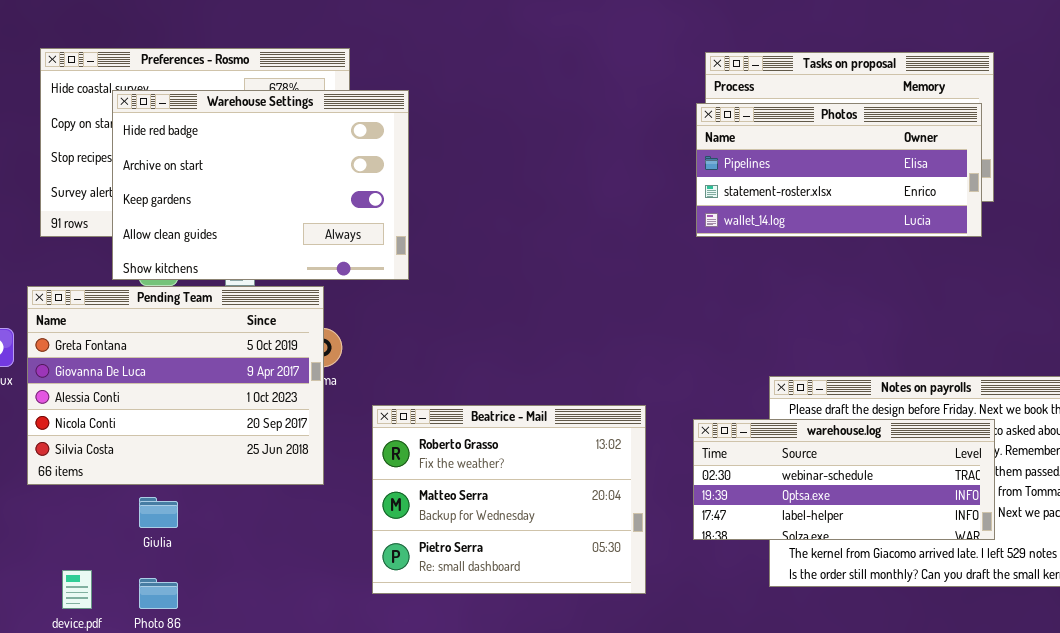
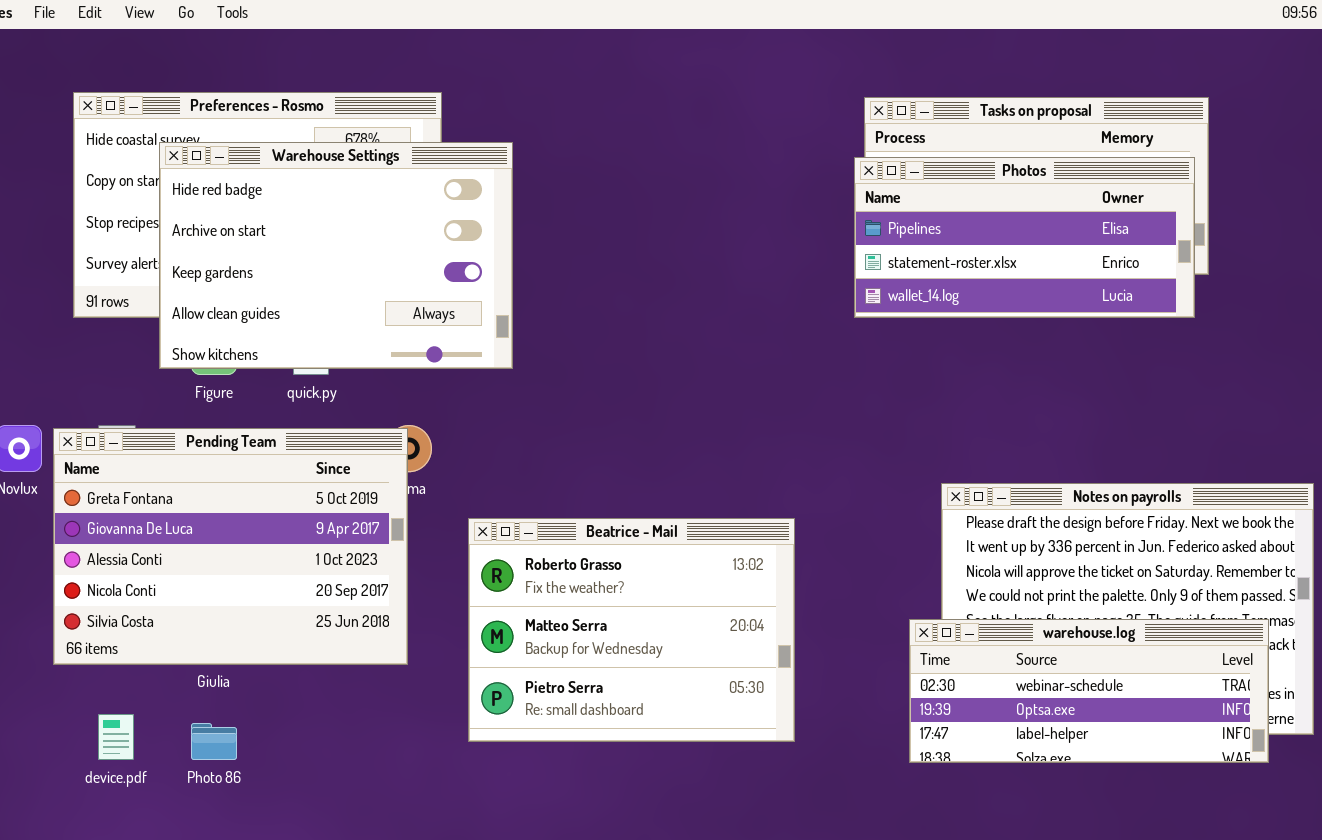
Pending Team: [27,286,324,485] -> [53,428,408,665], moved
warehouse.log: [693,419,995,540] -> [909,619,1269,763], moved

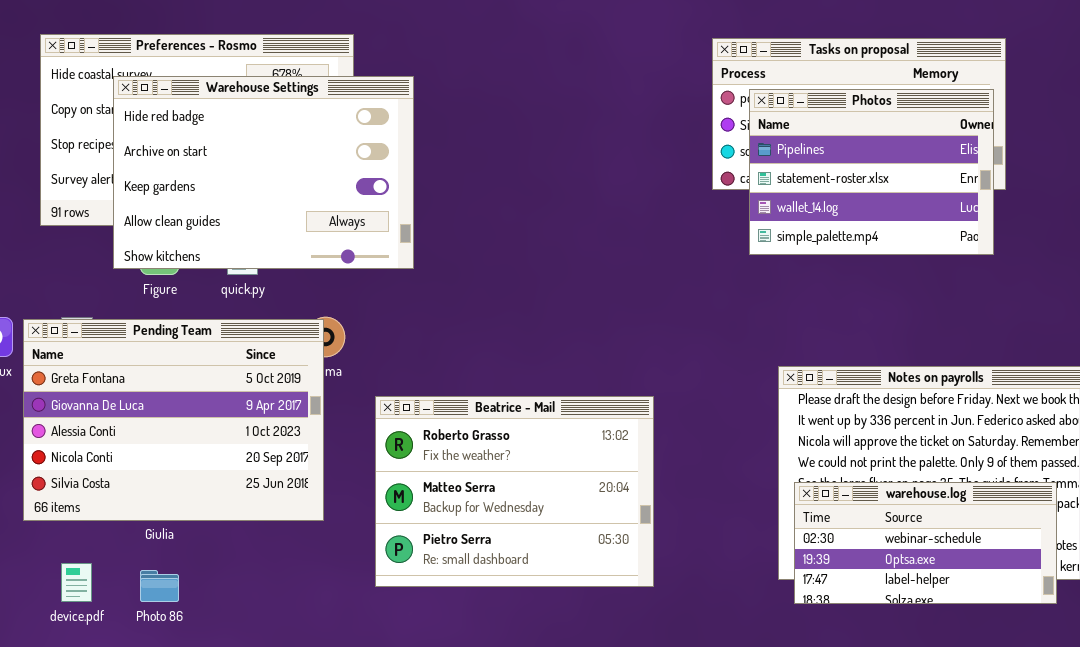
Photos: [854,157,1195,318] -> [749,89,994,255], resized
warehouse.log: [909,619,1269,763] -> [794,482,1057,604], resized

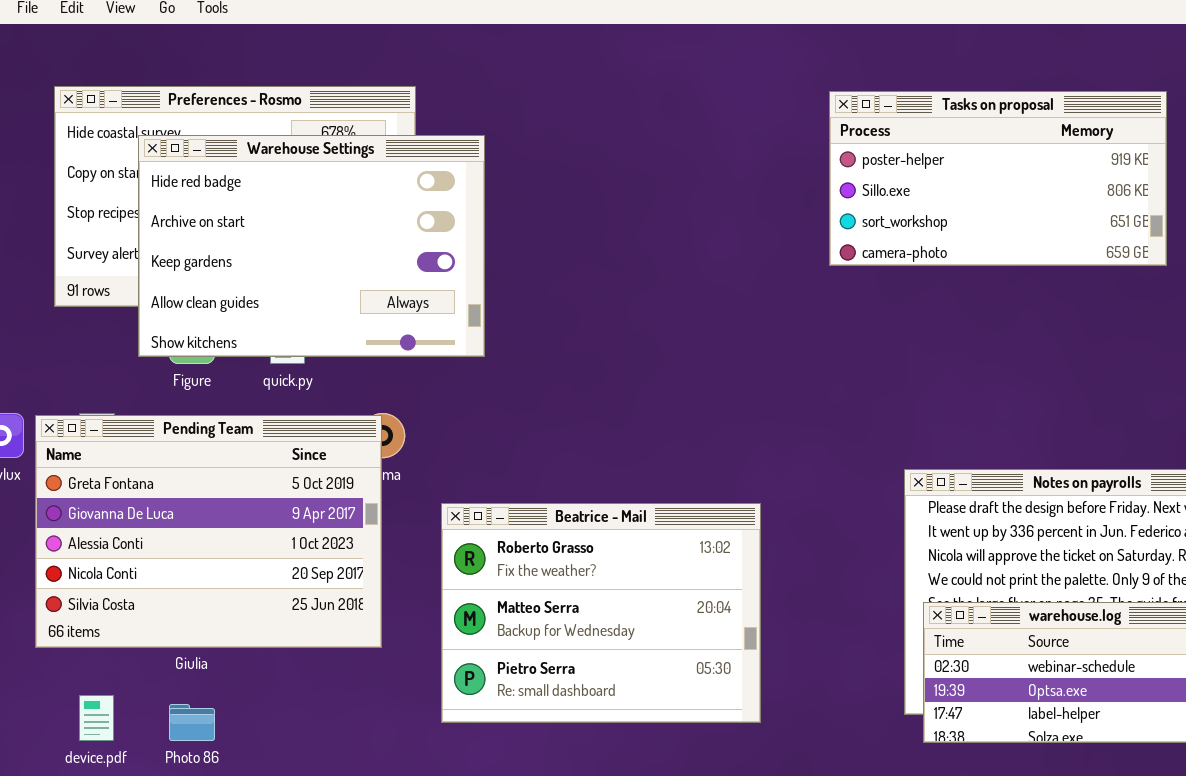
Photos: [749,89,994,255] -> none, closed

